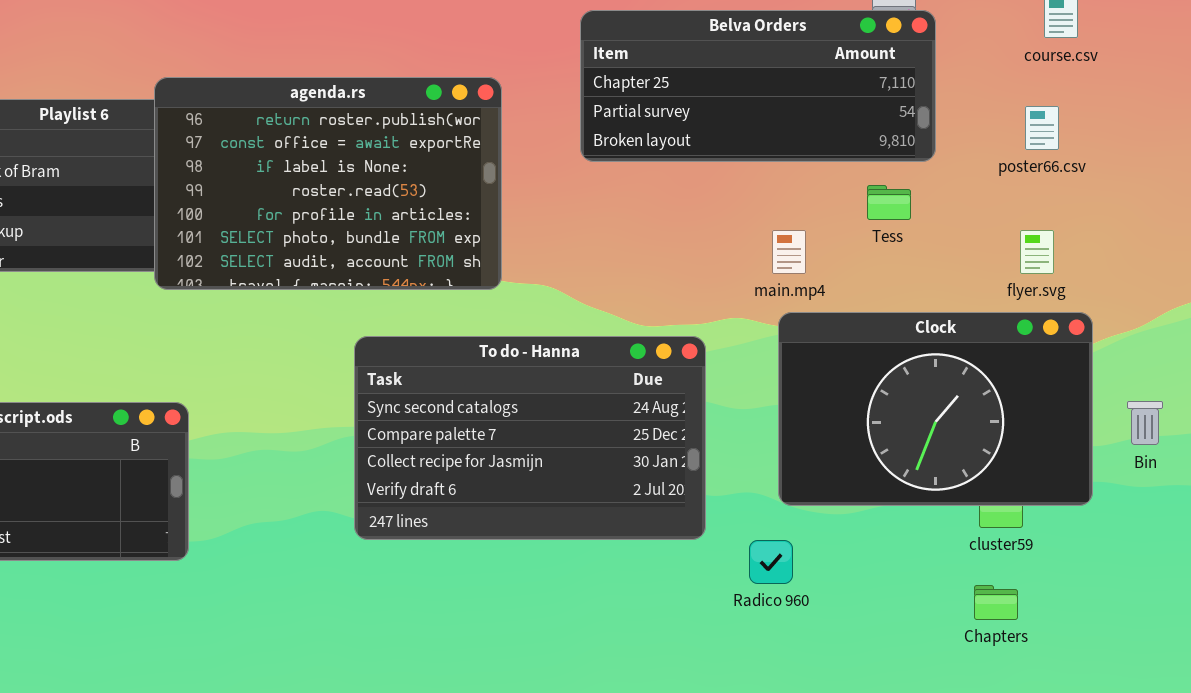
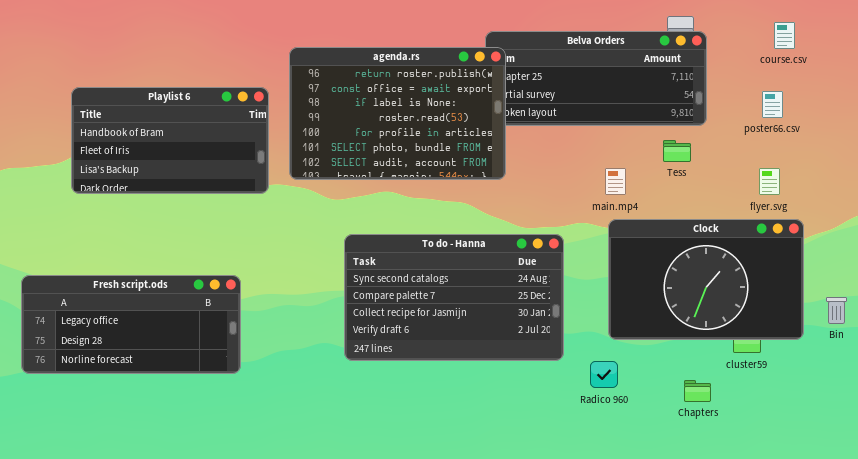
agenda.rs: [154,77,502,290] -> [289,47,506,180], moved
Bin: [1127,401,1163,445] -> [826,297,847,324], moved
Chapters: [974,585,1018,620] -> [684,380,711,402], moved

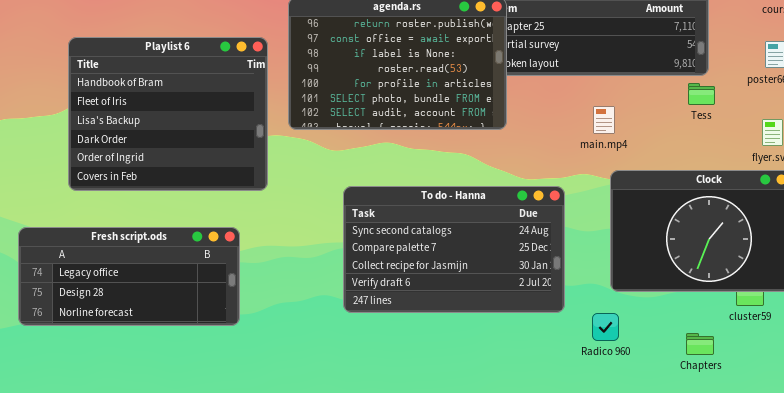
Playlist 6: [71,87,269,194] -> [68,37,268,191], resized
Tess: [663,140,691,162] -> [688,83,715,105], moved
main.mp4: [605,168,626,195] -> [593,106,615,134], moved

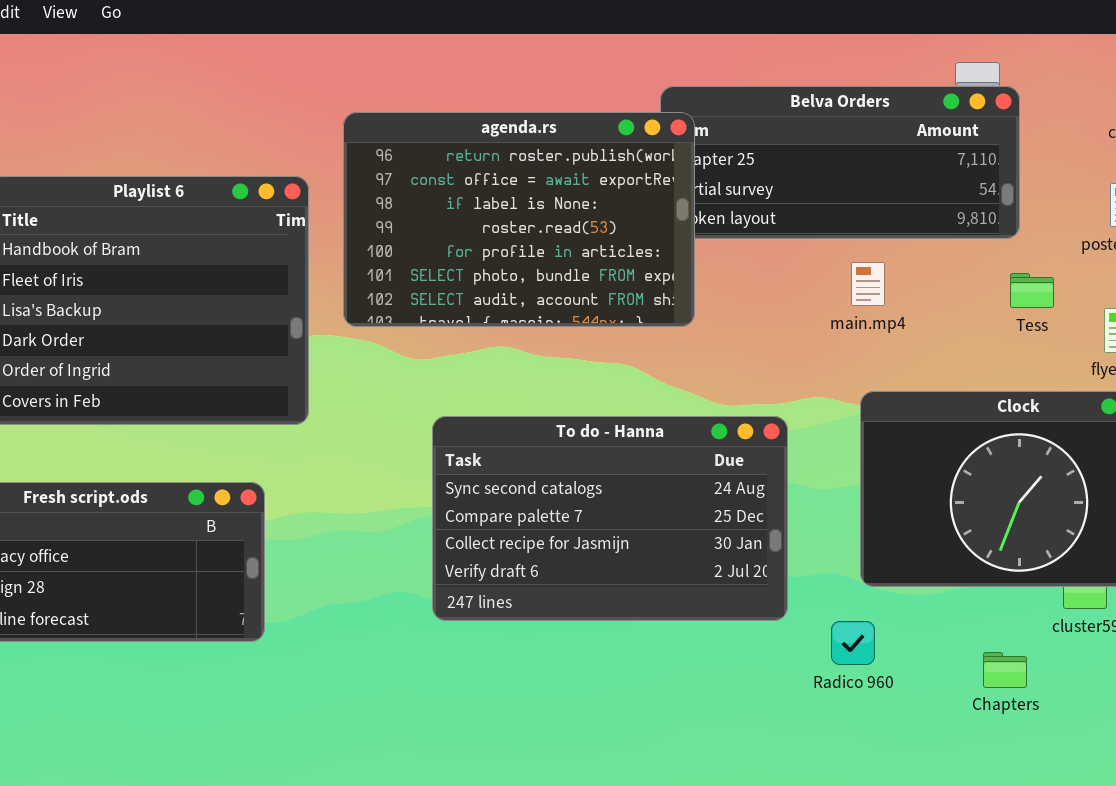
Tess: [688,83,715,105] -> [1010,273,1054,308], moved
main.mp4: [593,106,615,134] -> [851,262,885,306], moved

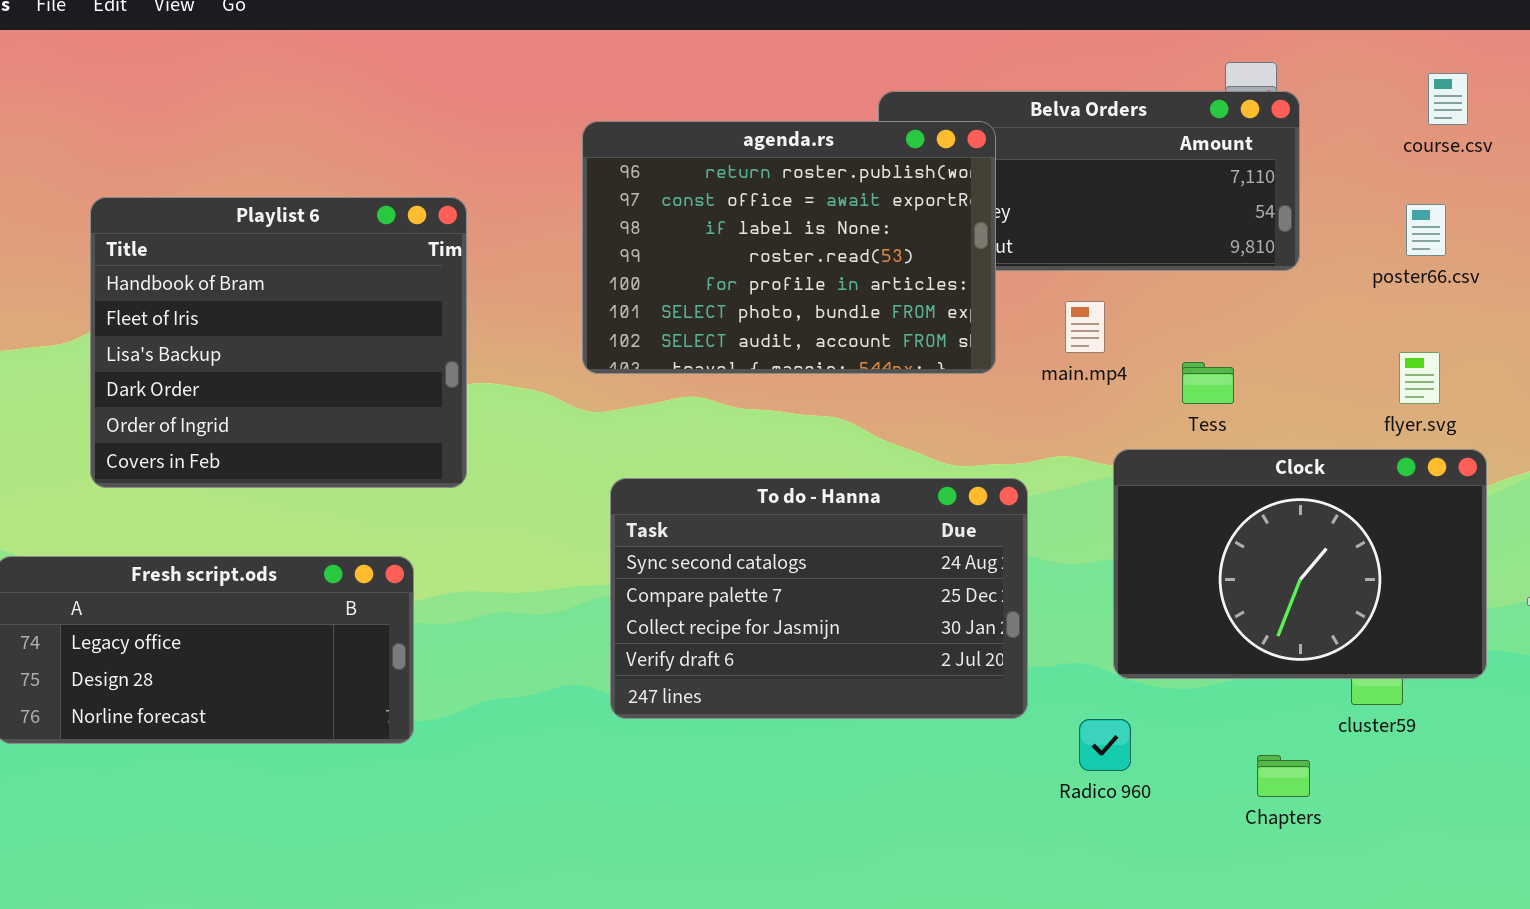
agenda.rs: [343,112,695,327] -> [582,121,996,374], moved
main.mp4: [851,262,885,306] -> [1065,301,1105,353], moved
Tess: [1010,273,1054,308] -> [1182,362,1234,404], moved

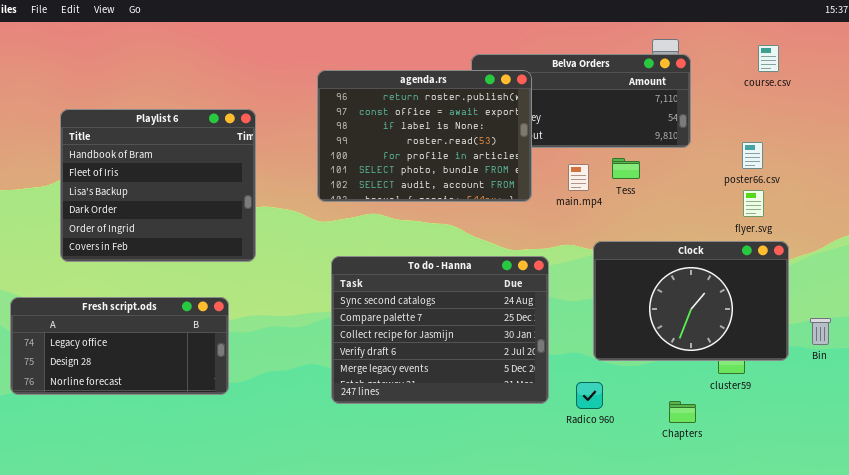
poster66.csv: [1406,204,1446,256] -> [742,142,763,169], moved
Tess: [1182,362,1234,404] -> [612,158,640,179], moved
To do - Hanna: [610,478,1028,719] -> [331,256,549,404], resized

